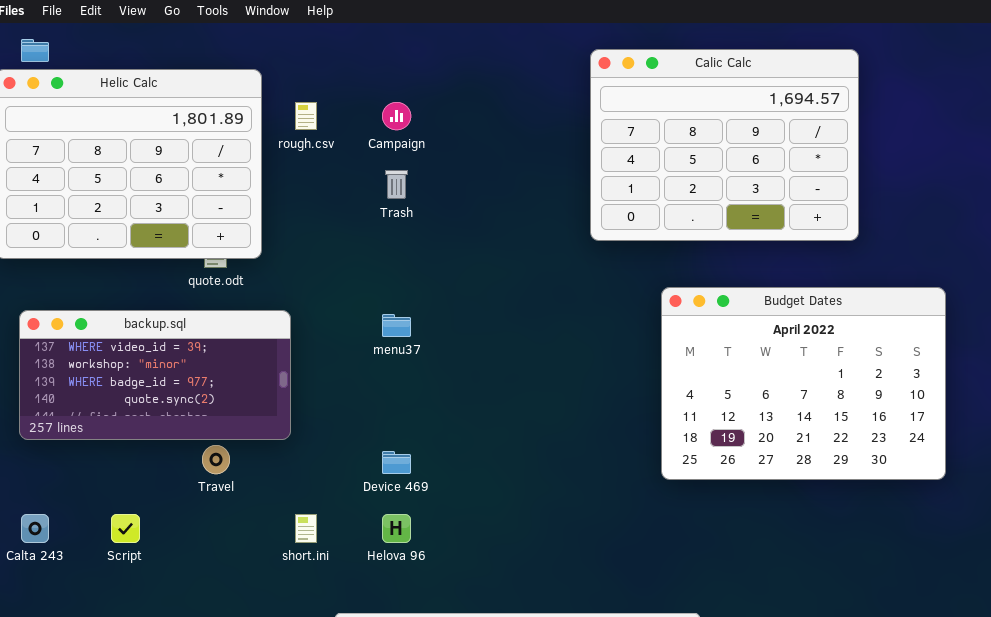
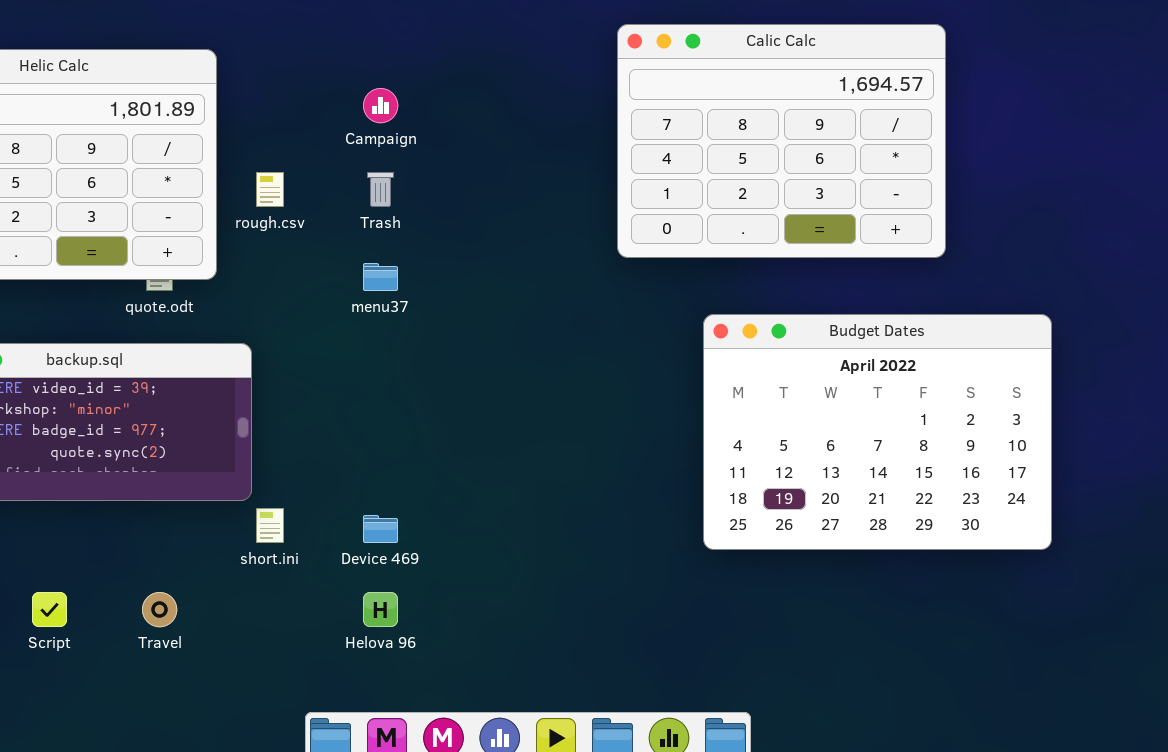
rough.csv: [295,102,317,130] -> [256,172,284,207], moved
menu37: [382,314,411,337] -> [363,263,398,291], moved
Travel: [202,445,230,474] -> [142,592,177,627], moved
short.ini: [295,514,317,543] -> [256,508,284,543], moved

